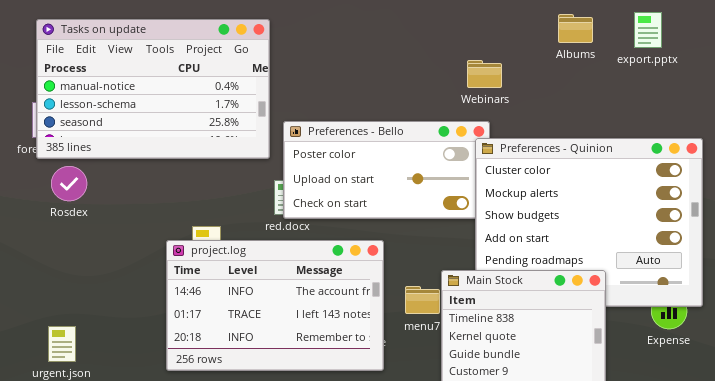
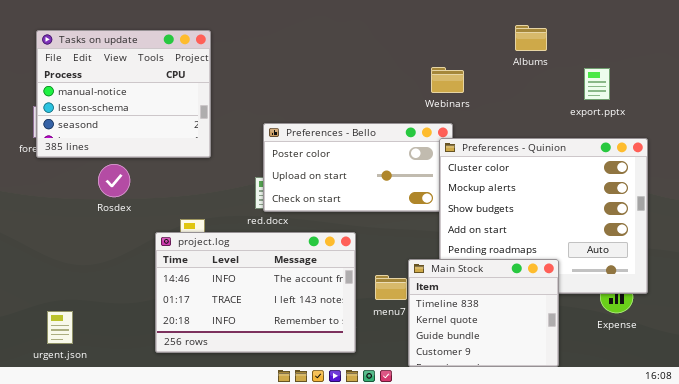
export.pptx: [634,12,662,48] -> [584,68,610,100], moved
Tasks on update: [36,19,270,159] -> [36,30,211,158], resized
Rosdex: [51,166,87,201] -> [98,164,130,197], moved

